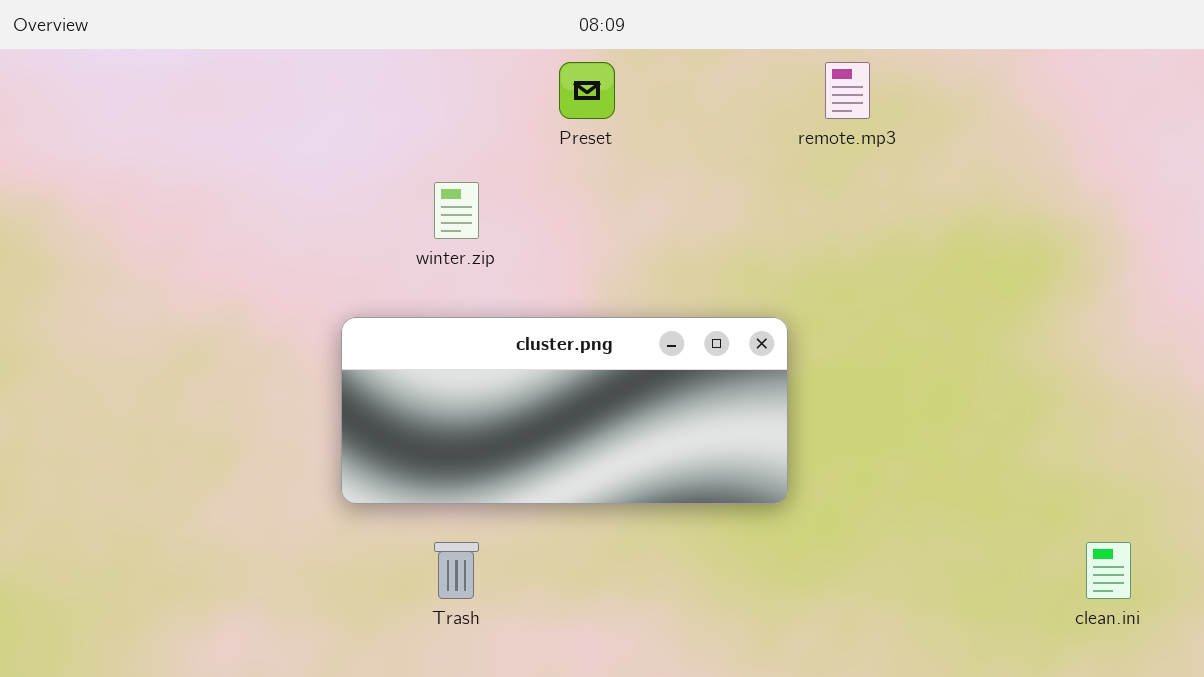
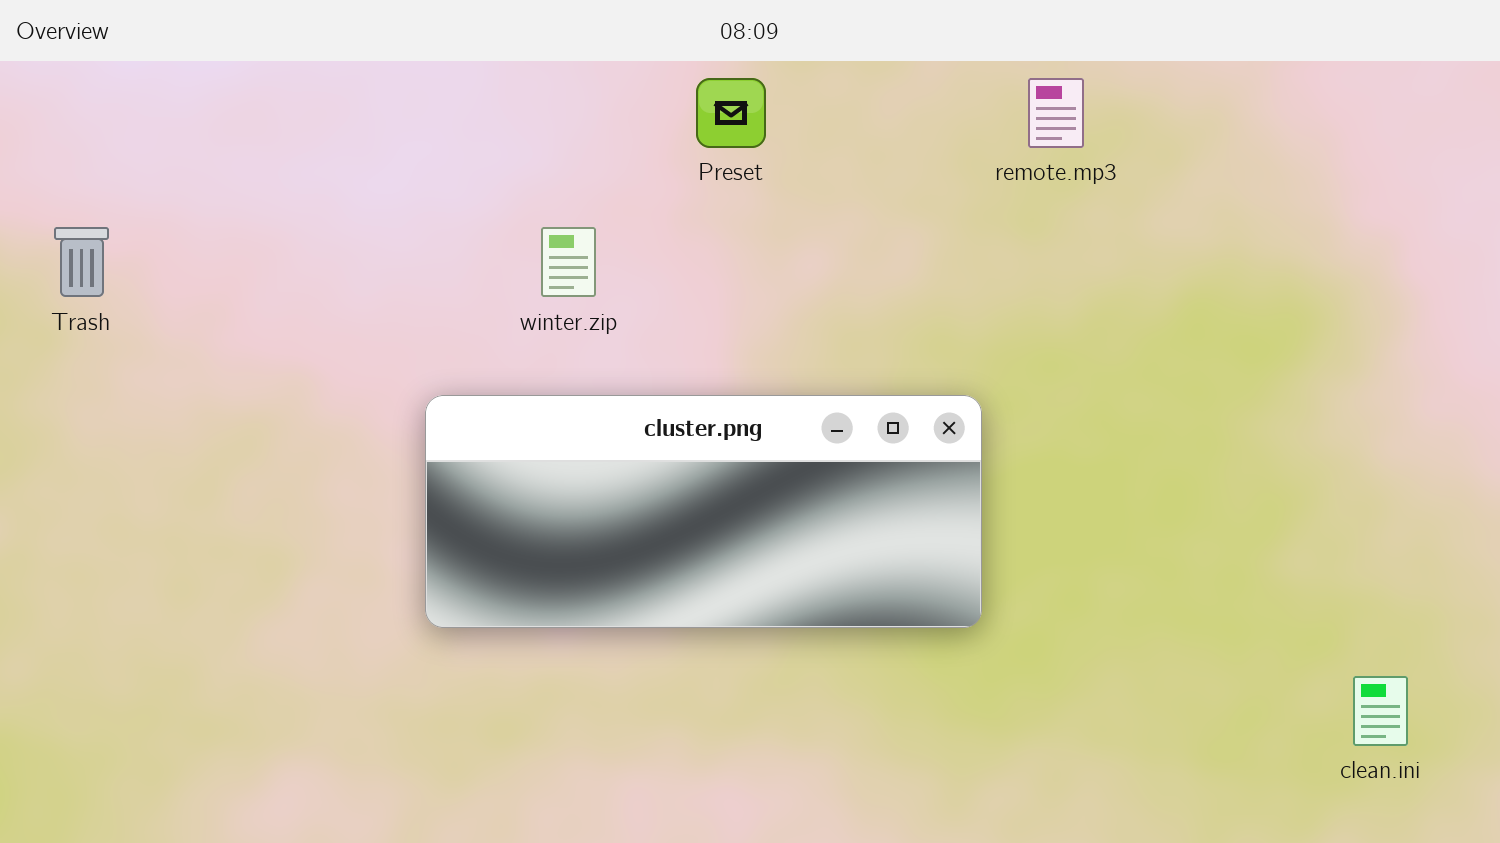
Trash: [434,542,479,599] -> [54,227,109,297], moved

